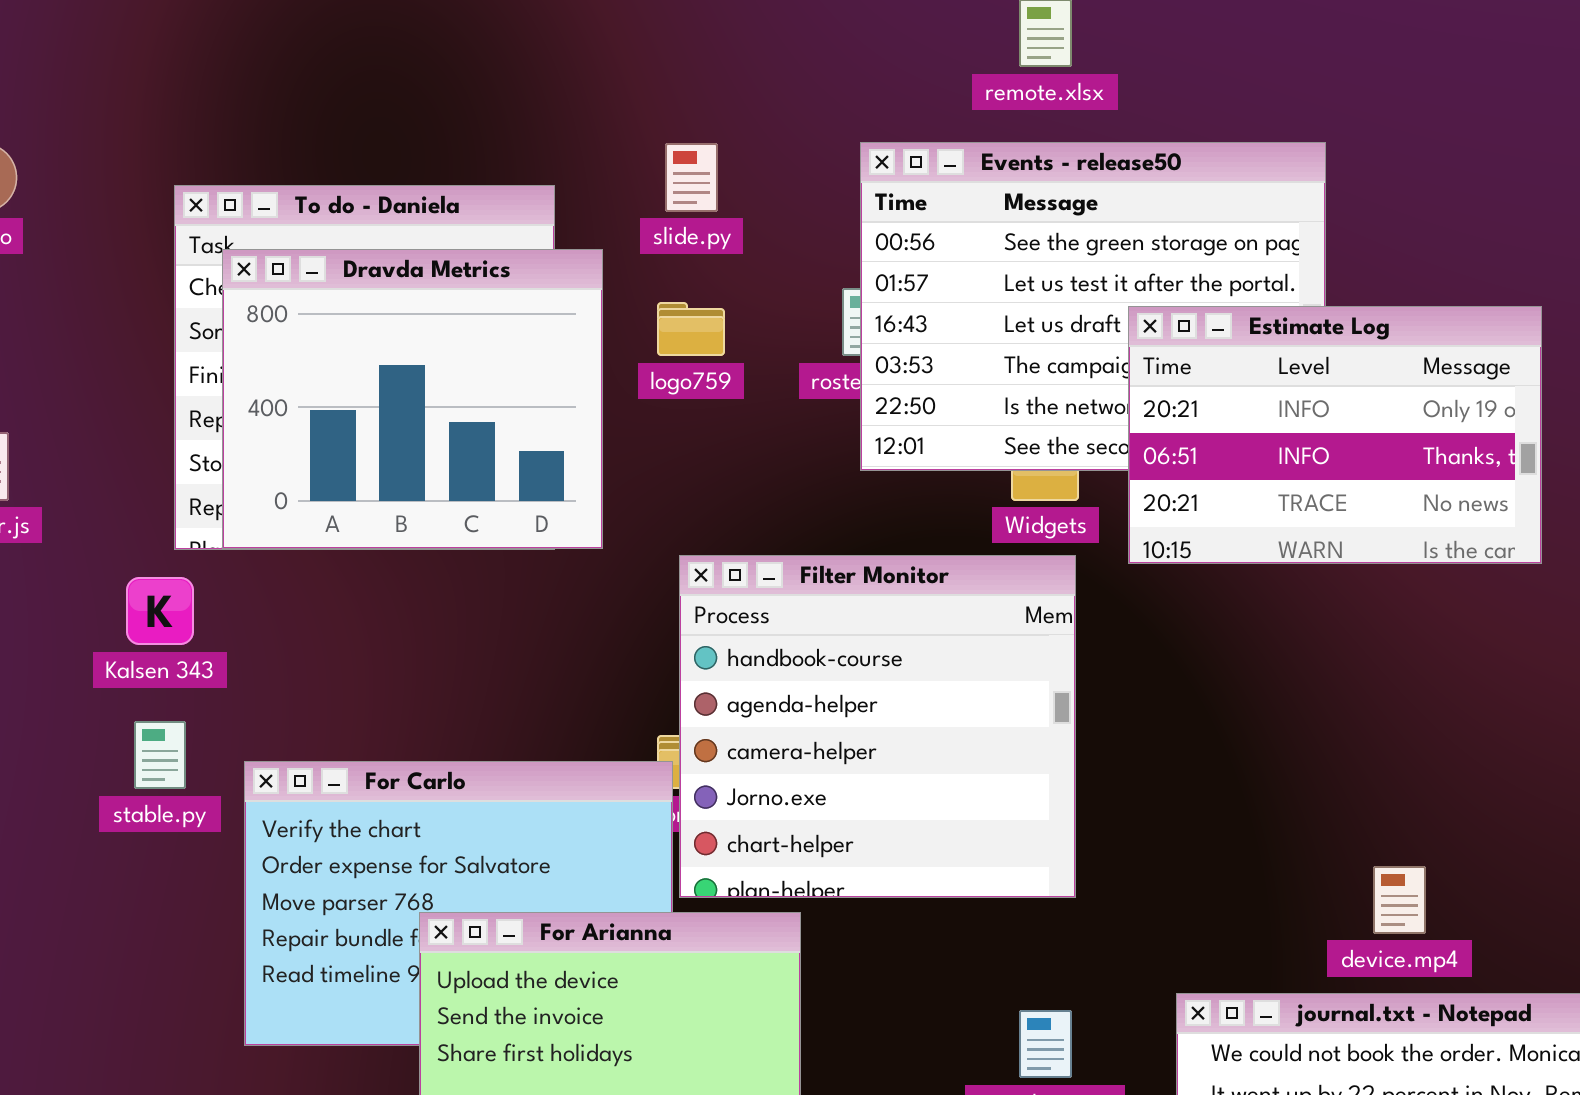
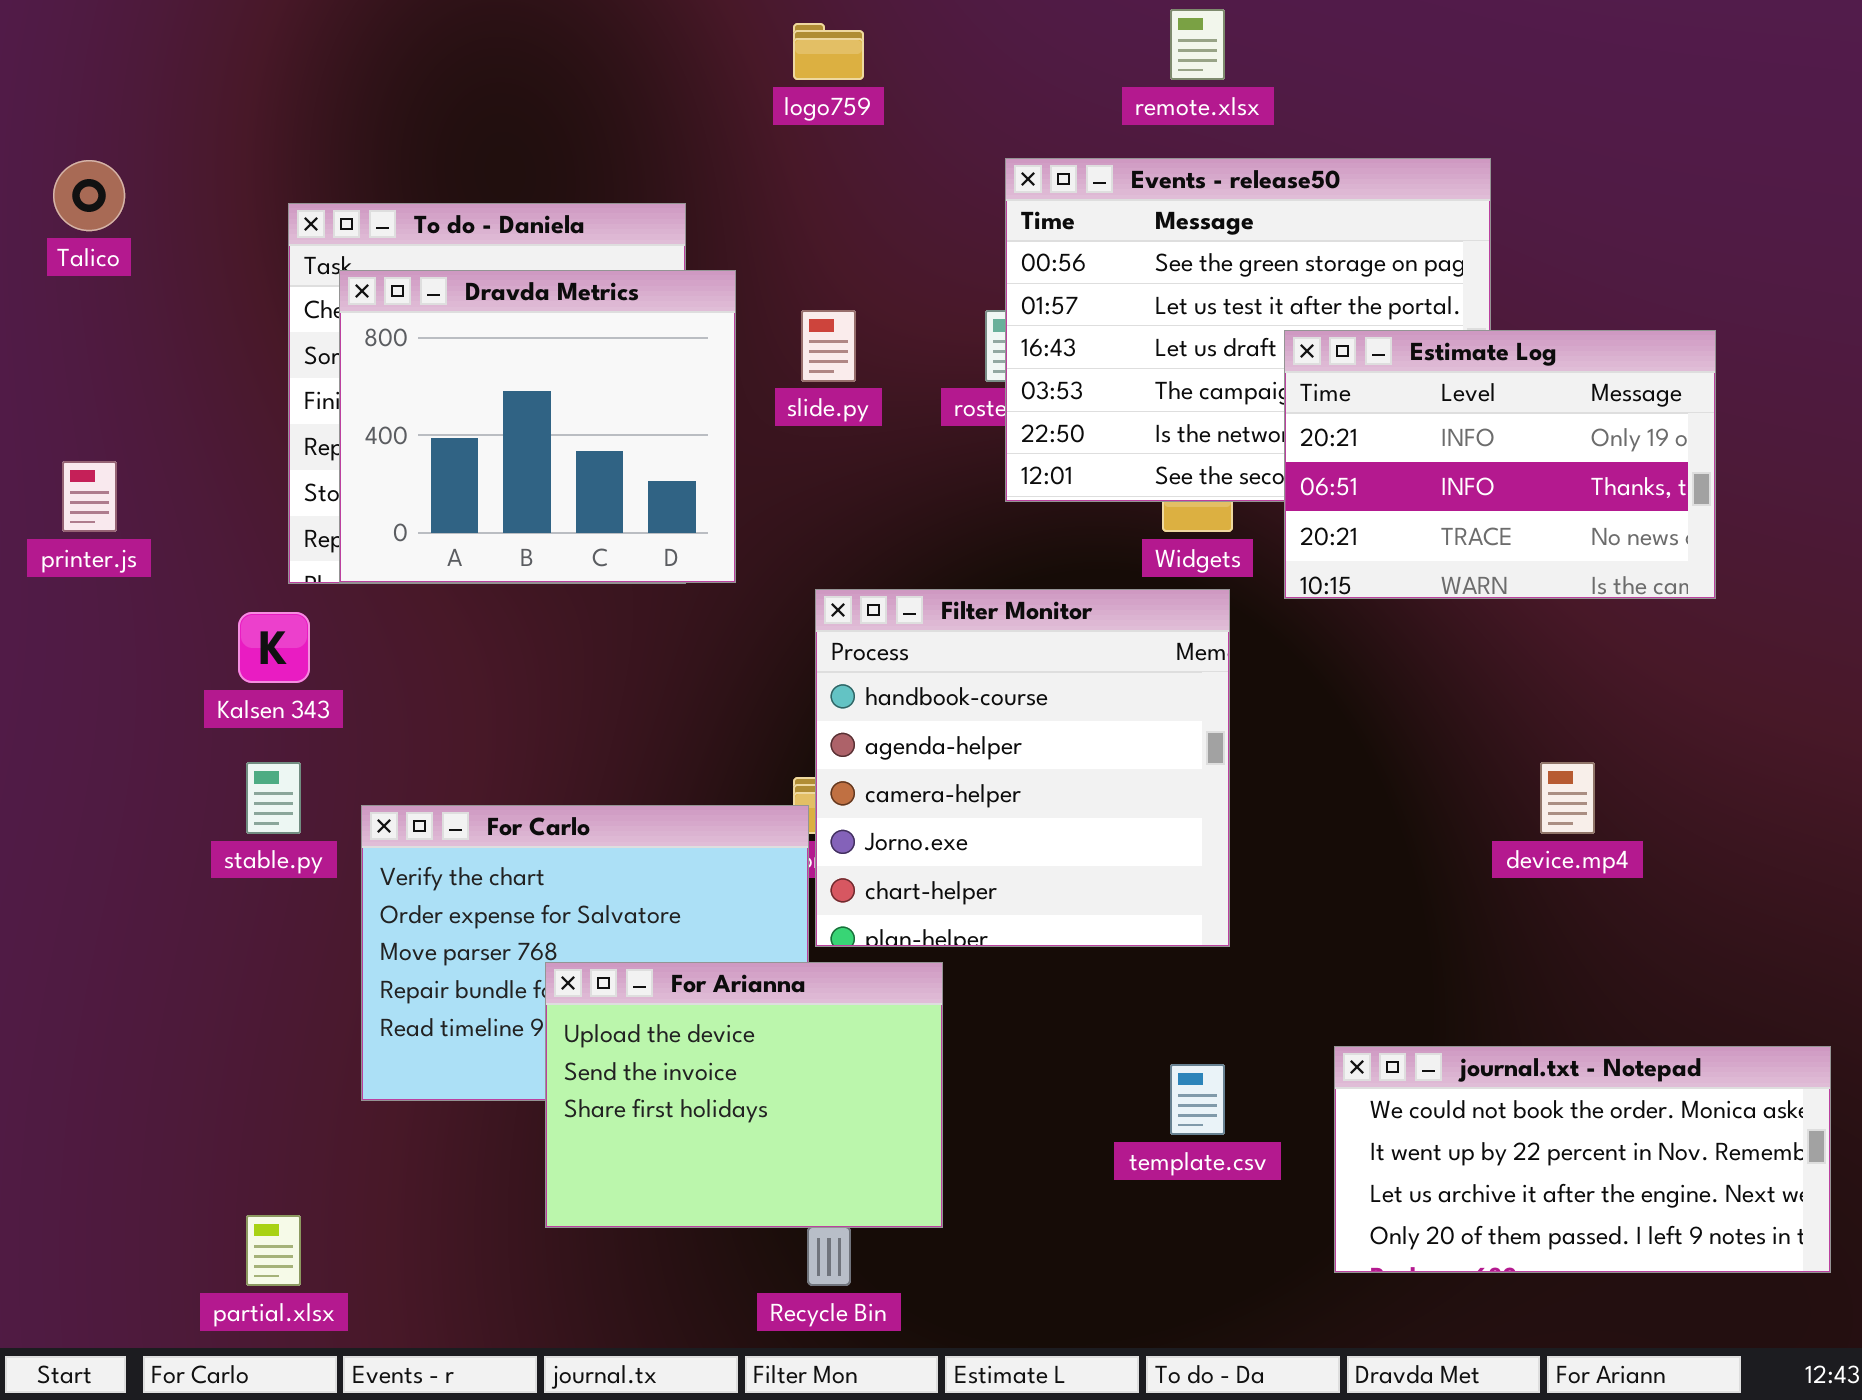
slide.py: [665,143,718,212] -> [801,310,856,382], moved
logo759: [657,302,725,356] -> [793,23,864,80], moved
device.mp4: [1373,866,1426,934] -> [1540,762,1595,834], moved

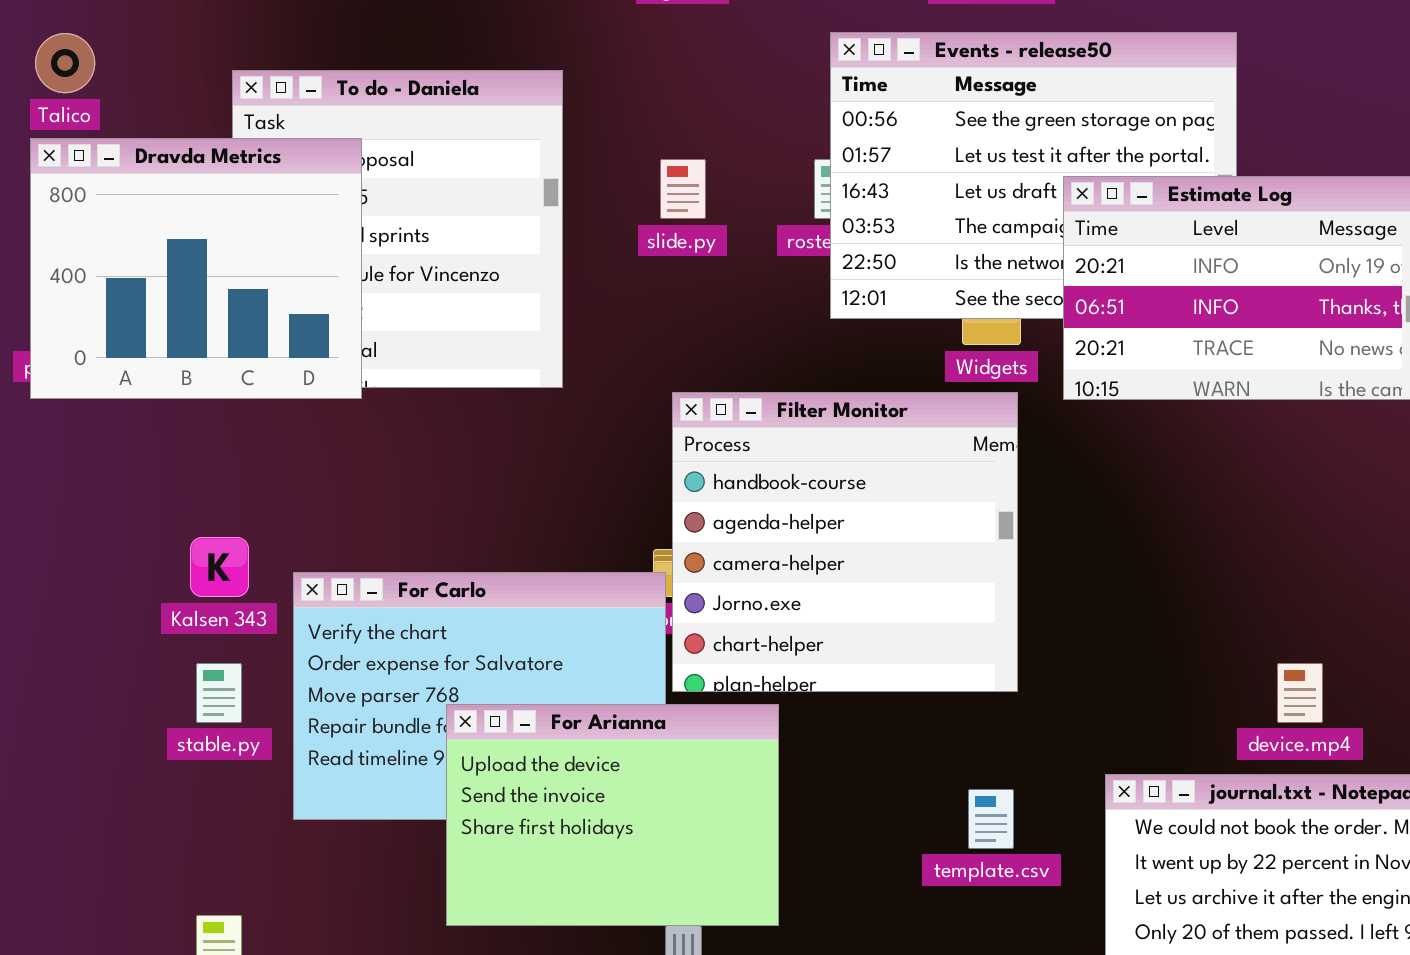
Dravda Metrics: [339,270,736,583] -> [30,138,362,399], moved
Kalsen 343: [238,612,310,683] -> [190,537,249,597], moved
stable.py: [246,762,301,834] -> [196,663,242,723], moved
device.mp4: [1540,762,1595,834] -> [1277,663,1323,723], moved

